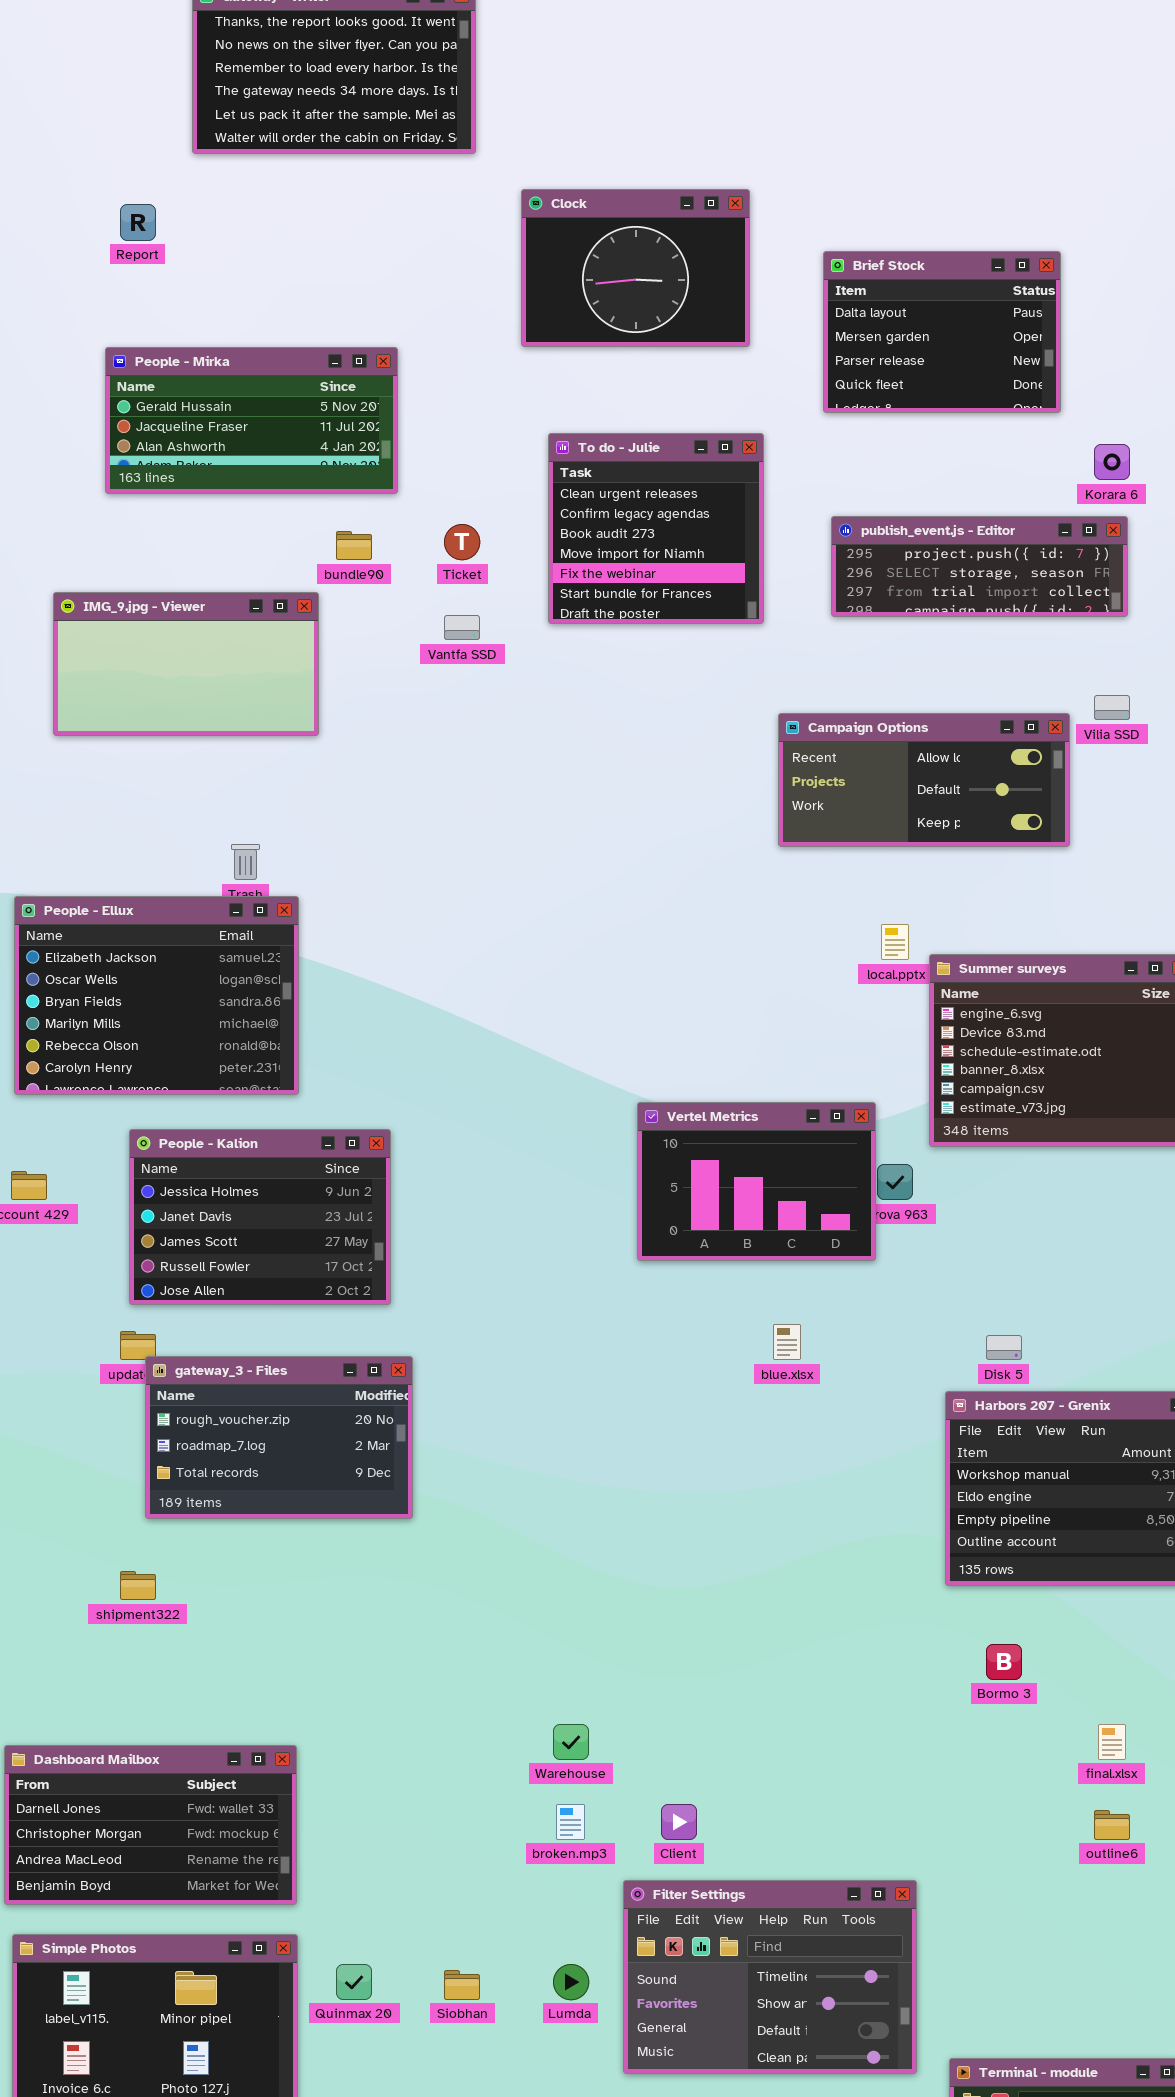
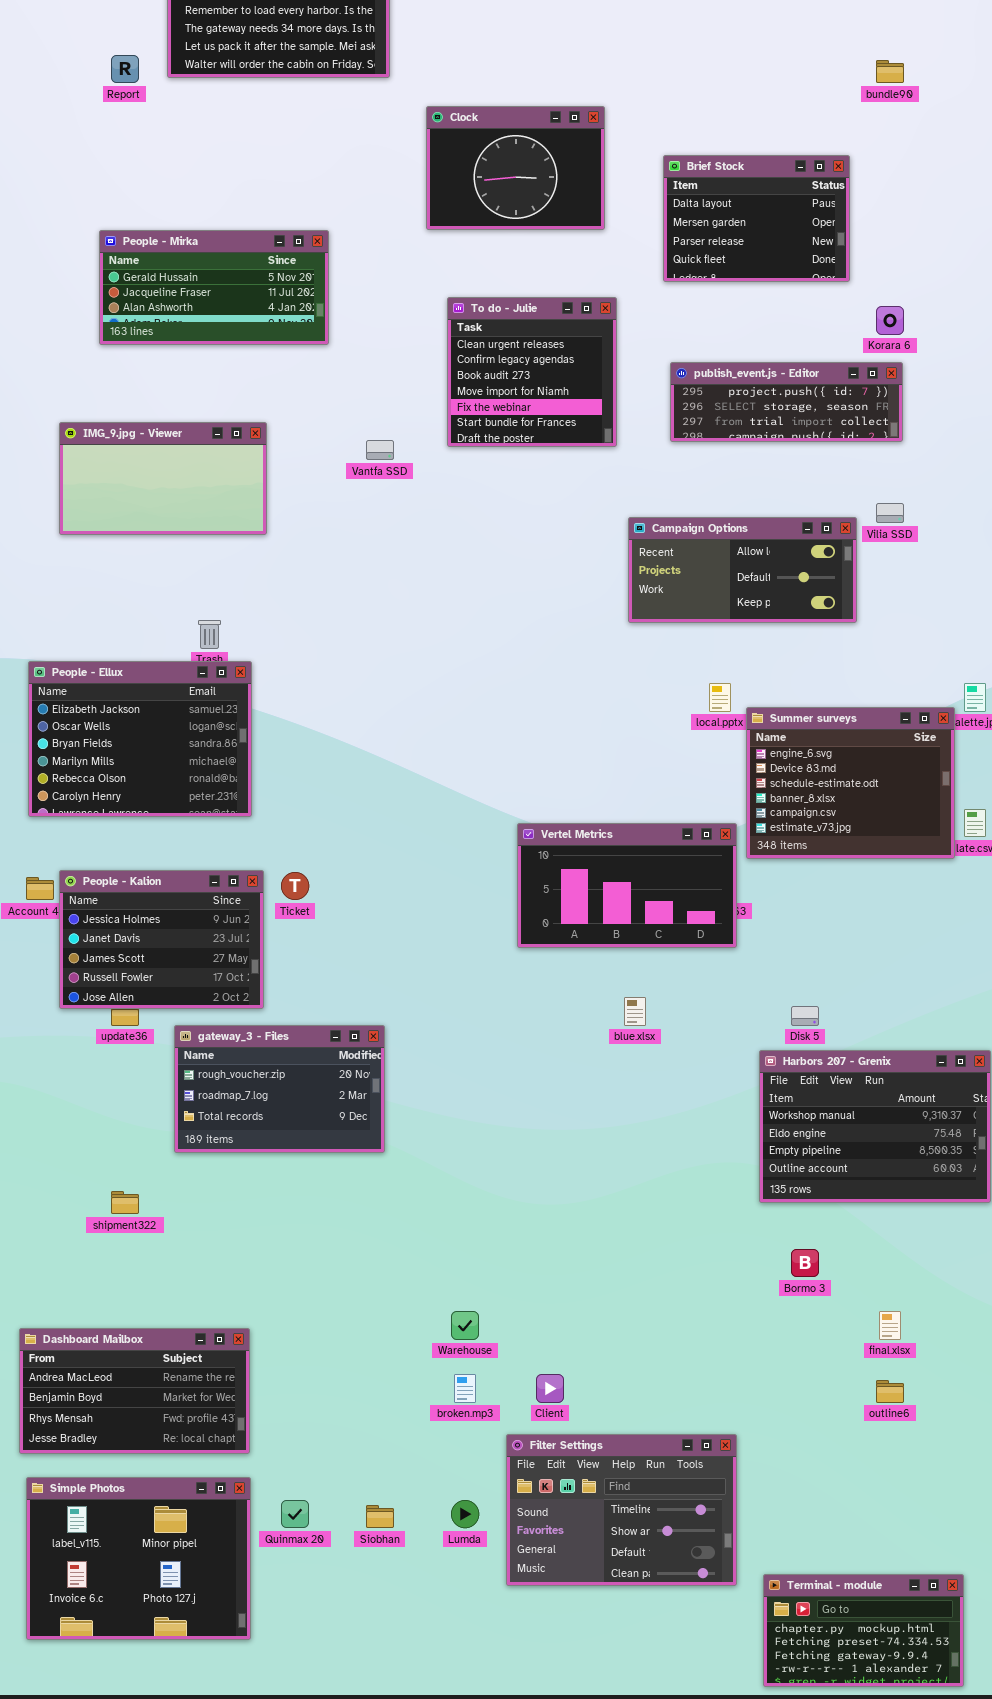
Report: [120,204,156,241] -> [111,55,139,83], moved
Ticket: [444,524,480,560] -> [281,872,309,900], moved
bundle90: [336,531,372,560] -> [876,60,904,83], moved
Vertel Metrics: [637,1102,876,1261] -> [517,823,737,948], resized
People - Kalion: [129,1129,391,1305] -> [59,870,264,1009], moved
gateway_3 - Files: [145,1356,413,1519] -> [174,1025,385,1153], moved
Dashboard Mailbox: [4,1745,297,1905] -> [19,1328,250,1454], scrolled down 2 rows

